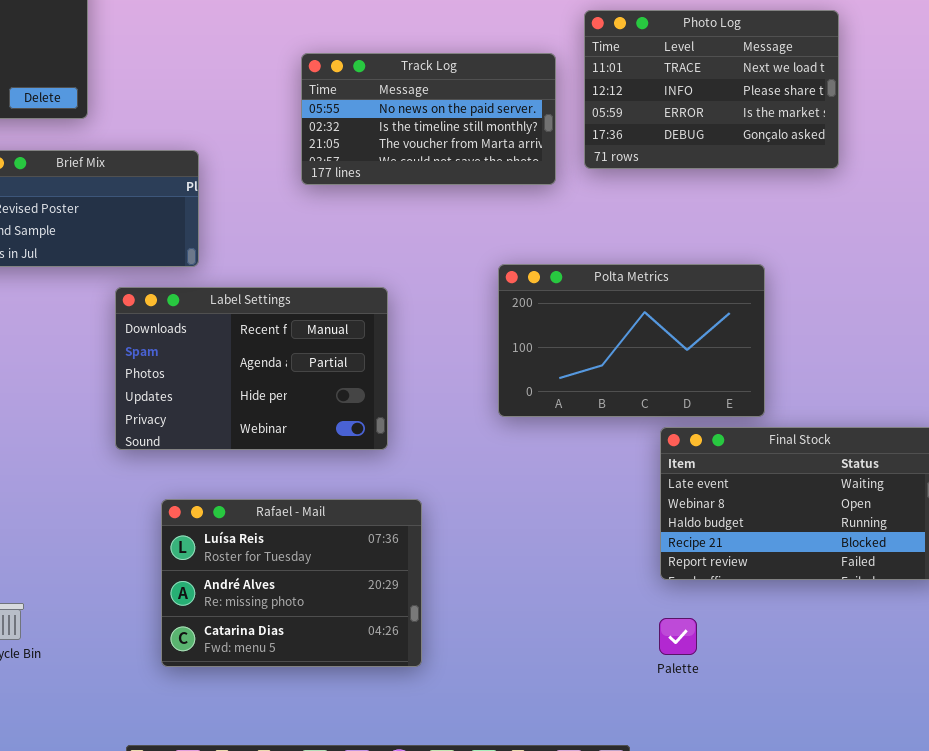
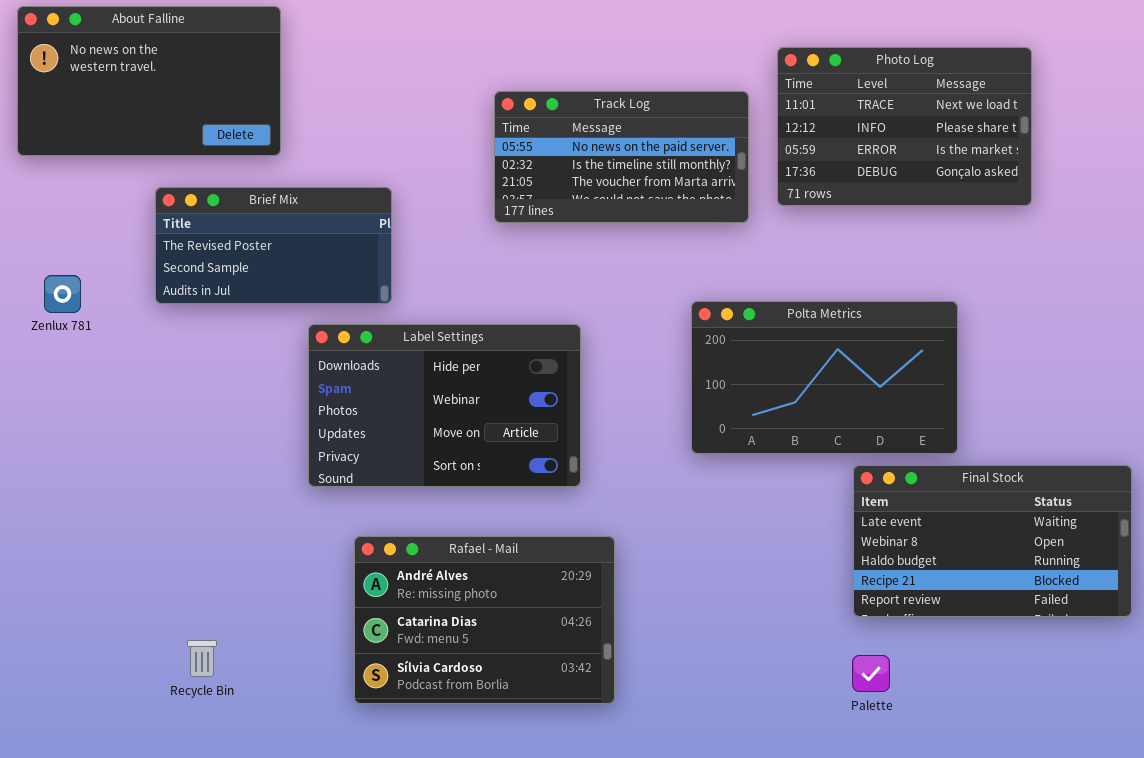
Label Settings: [115,287,388,450] -> [308,324,581,487], scrolled down 2 rows
Rafael - Mail: [161,499,422,667] -> [354,536,615,704], scrolled down 1 row

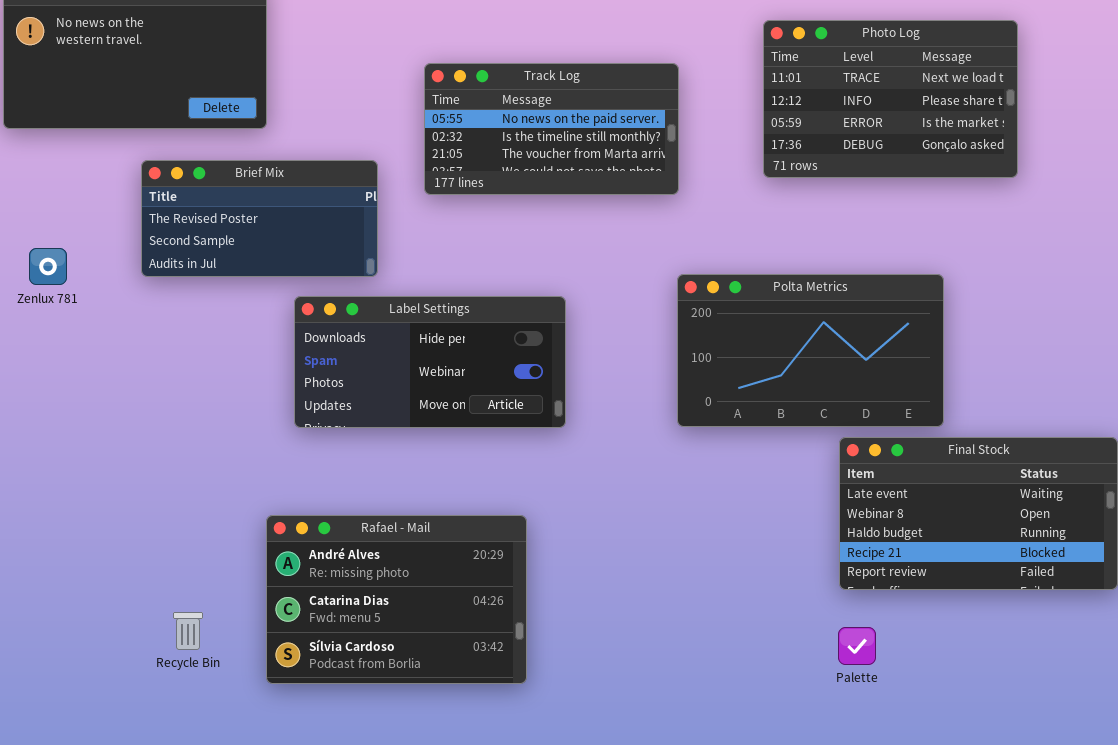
Track Log: [494,91,749,223] -> [424,63,679,195], moved
Label Settings: [308,324,581,487] -> [294,296,566,428], resized
Rafael - Mail: [354,536,615,704] -> [266,515,527,684], moved

